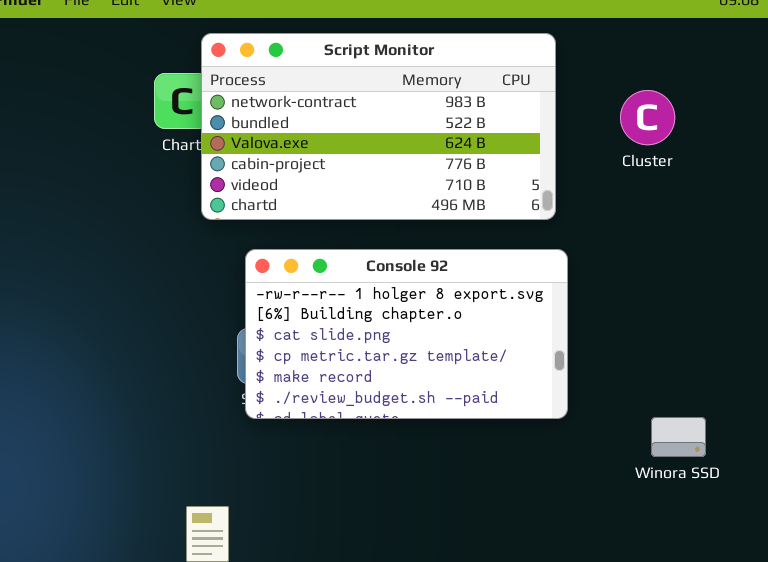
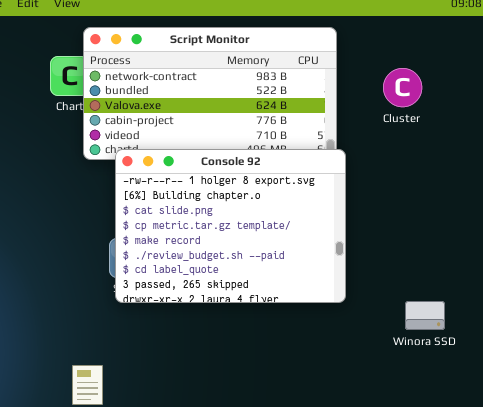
Console 92: [245,249,568,419] -> [115,149,346,303], resized

